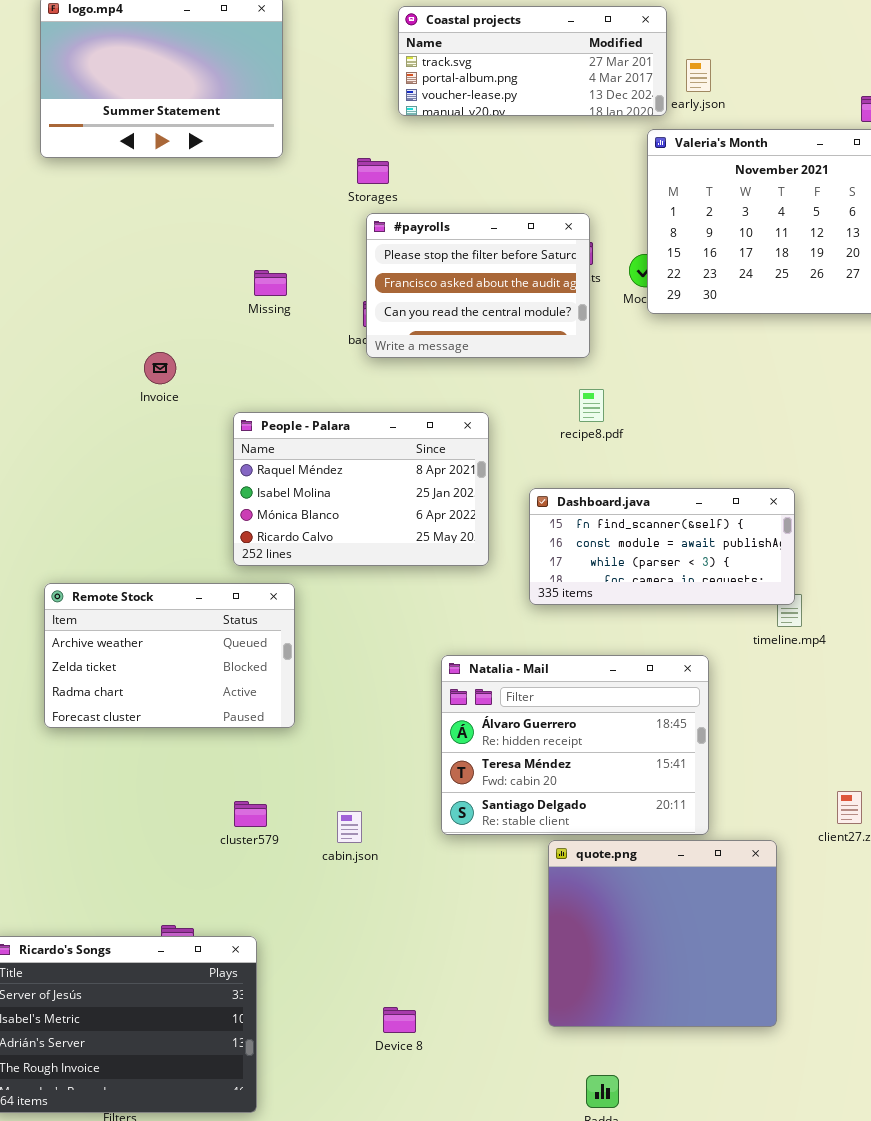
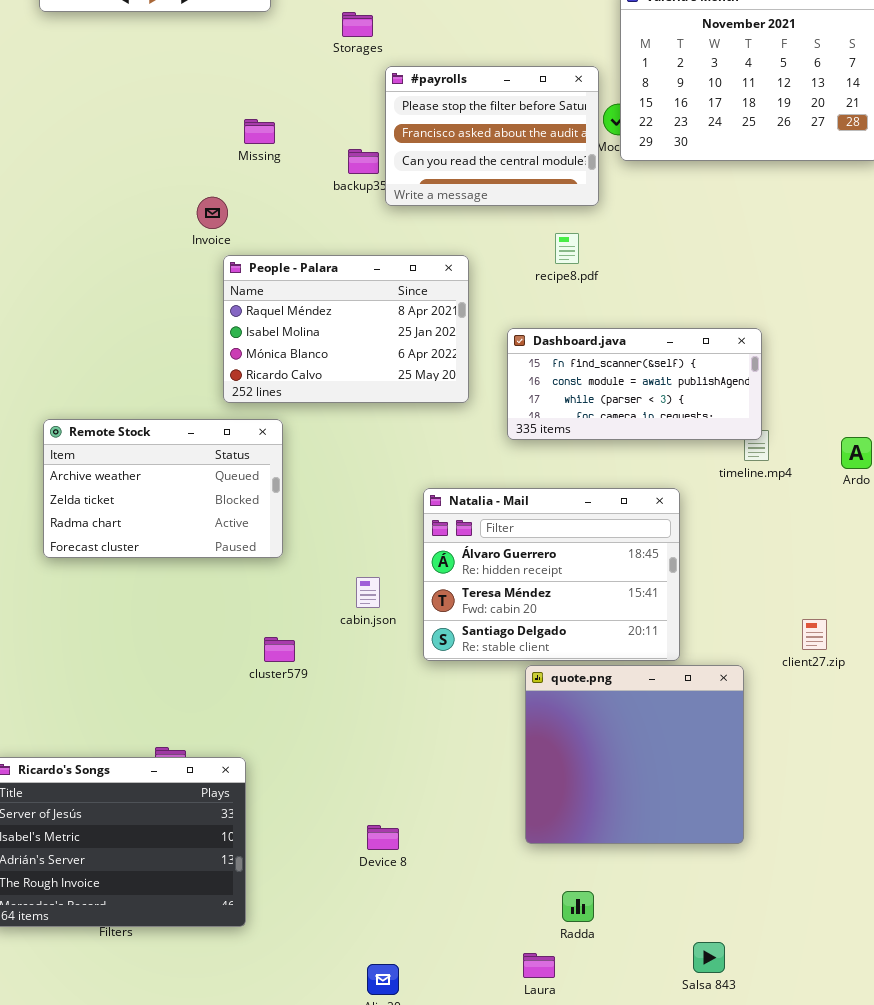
#payrolls: [366,213,590,358] -> [385,66,599,206], moved
Invoice: [144,352,176,384] -> [197,197,228,229], moved
cluster579: [234,801,267,827] -> [264,637,295,662], moved
cabin.json: [337,811,362,843] -> [356,577,380,608], moved

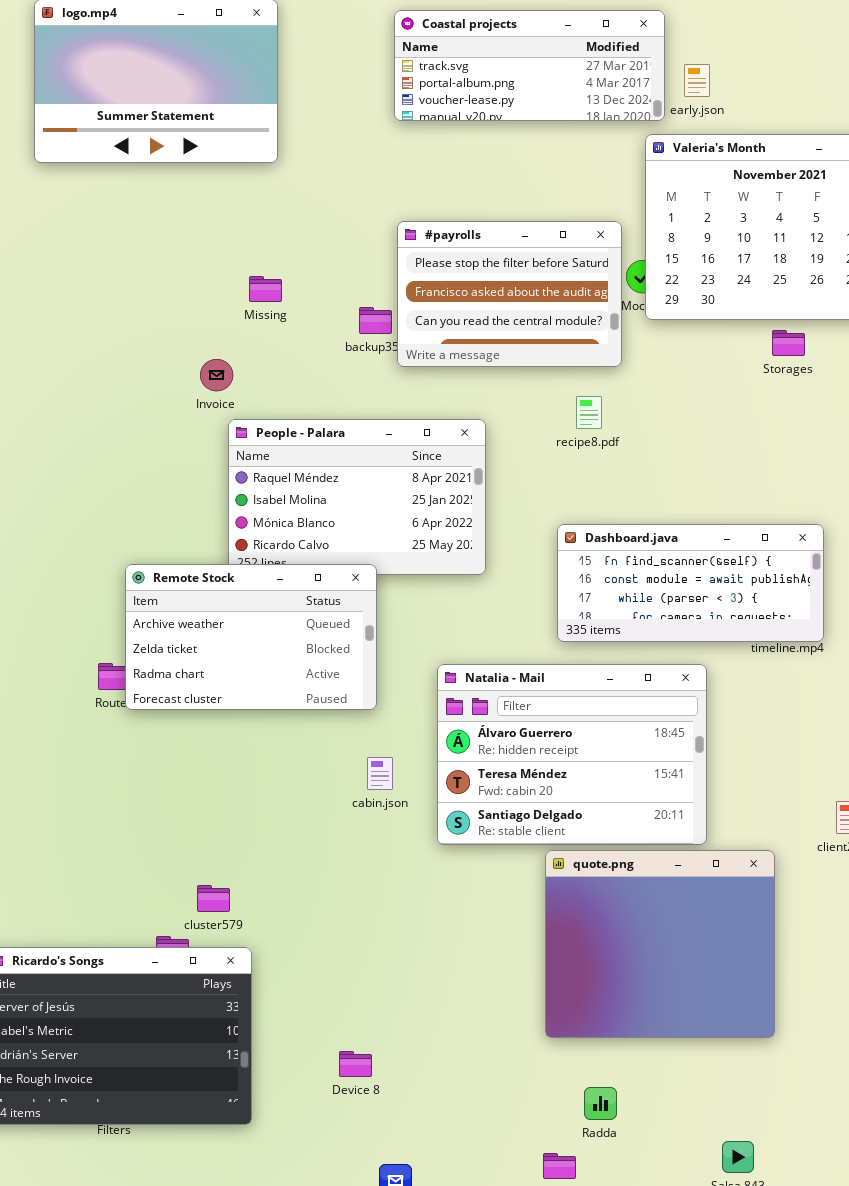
Storages: [342,12,373,37] -> [772,330,805,356], moved
Dashboard.java: [507,328,762,440] -> [557,524,824,642], moved
Remote Stock: [43,419,283,558] -> [125,564,377,710], moved
cluster579: [264,637,295,662] -> [197,885,230,912], moved
Device 8: [367,825,399,850] -> [339,1051,372,1077], moved

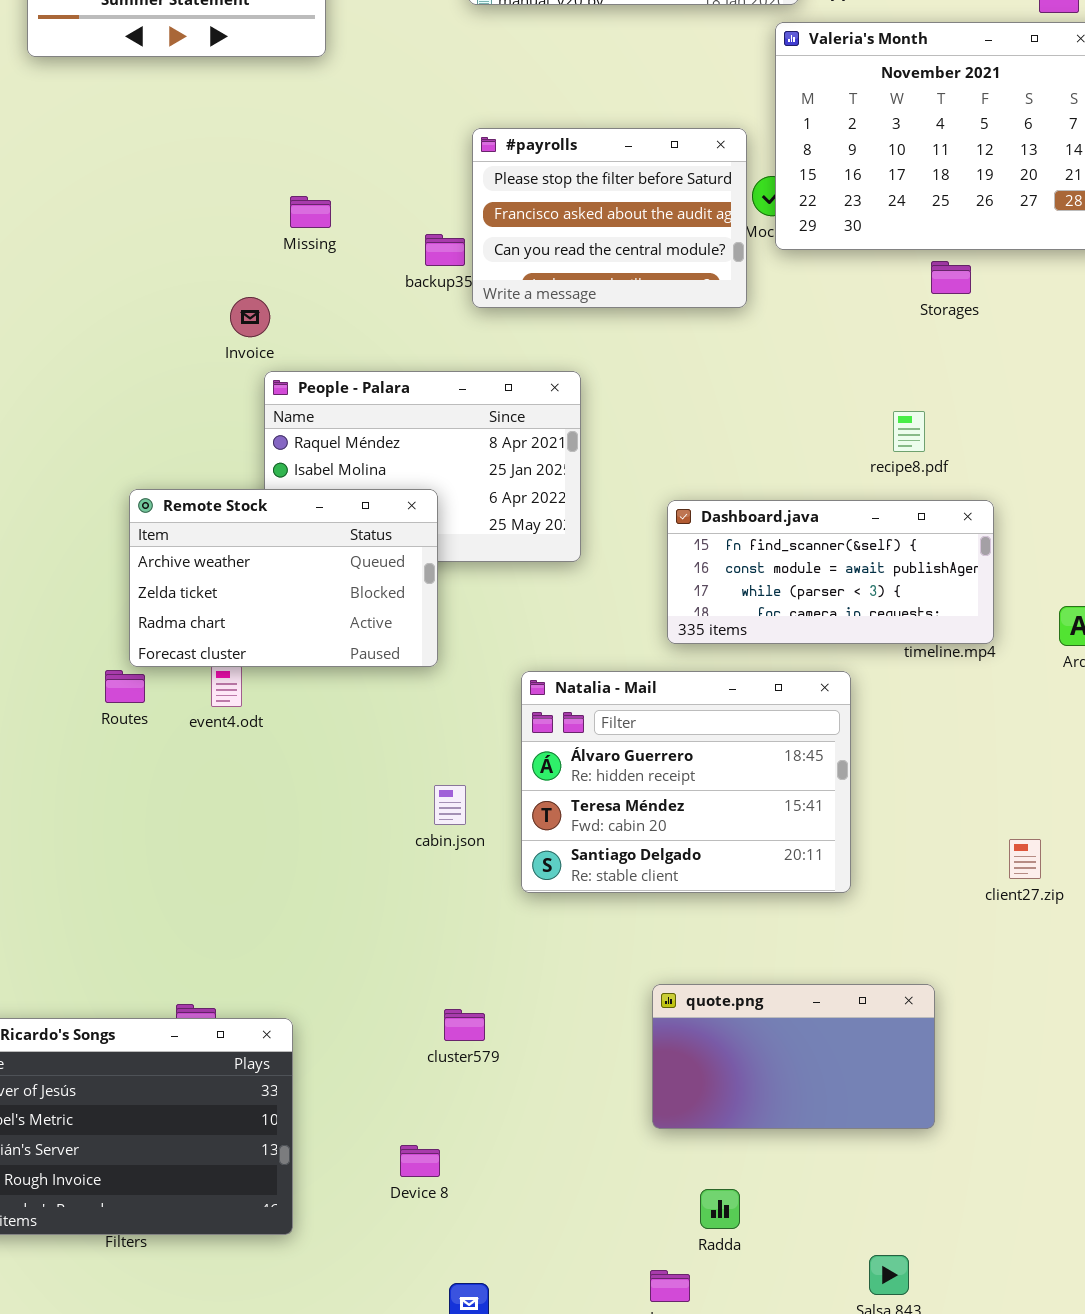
recipe8.pdf: [576,396,602,429] -> [893,411,925,452], moved
Remote Stock: [125,564,377,710] -> [129,489,438,667], moved
quote.png: [545,850,775,1038] -> [652,984,935,1129], resized
cluster579: [197,885,230,912] -> [444,1009,485,1041], moved

